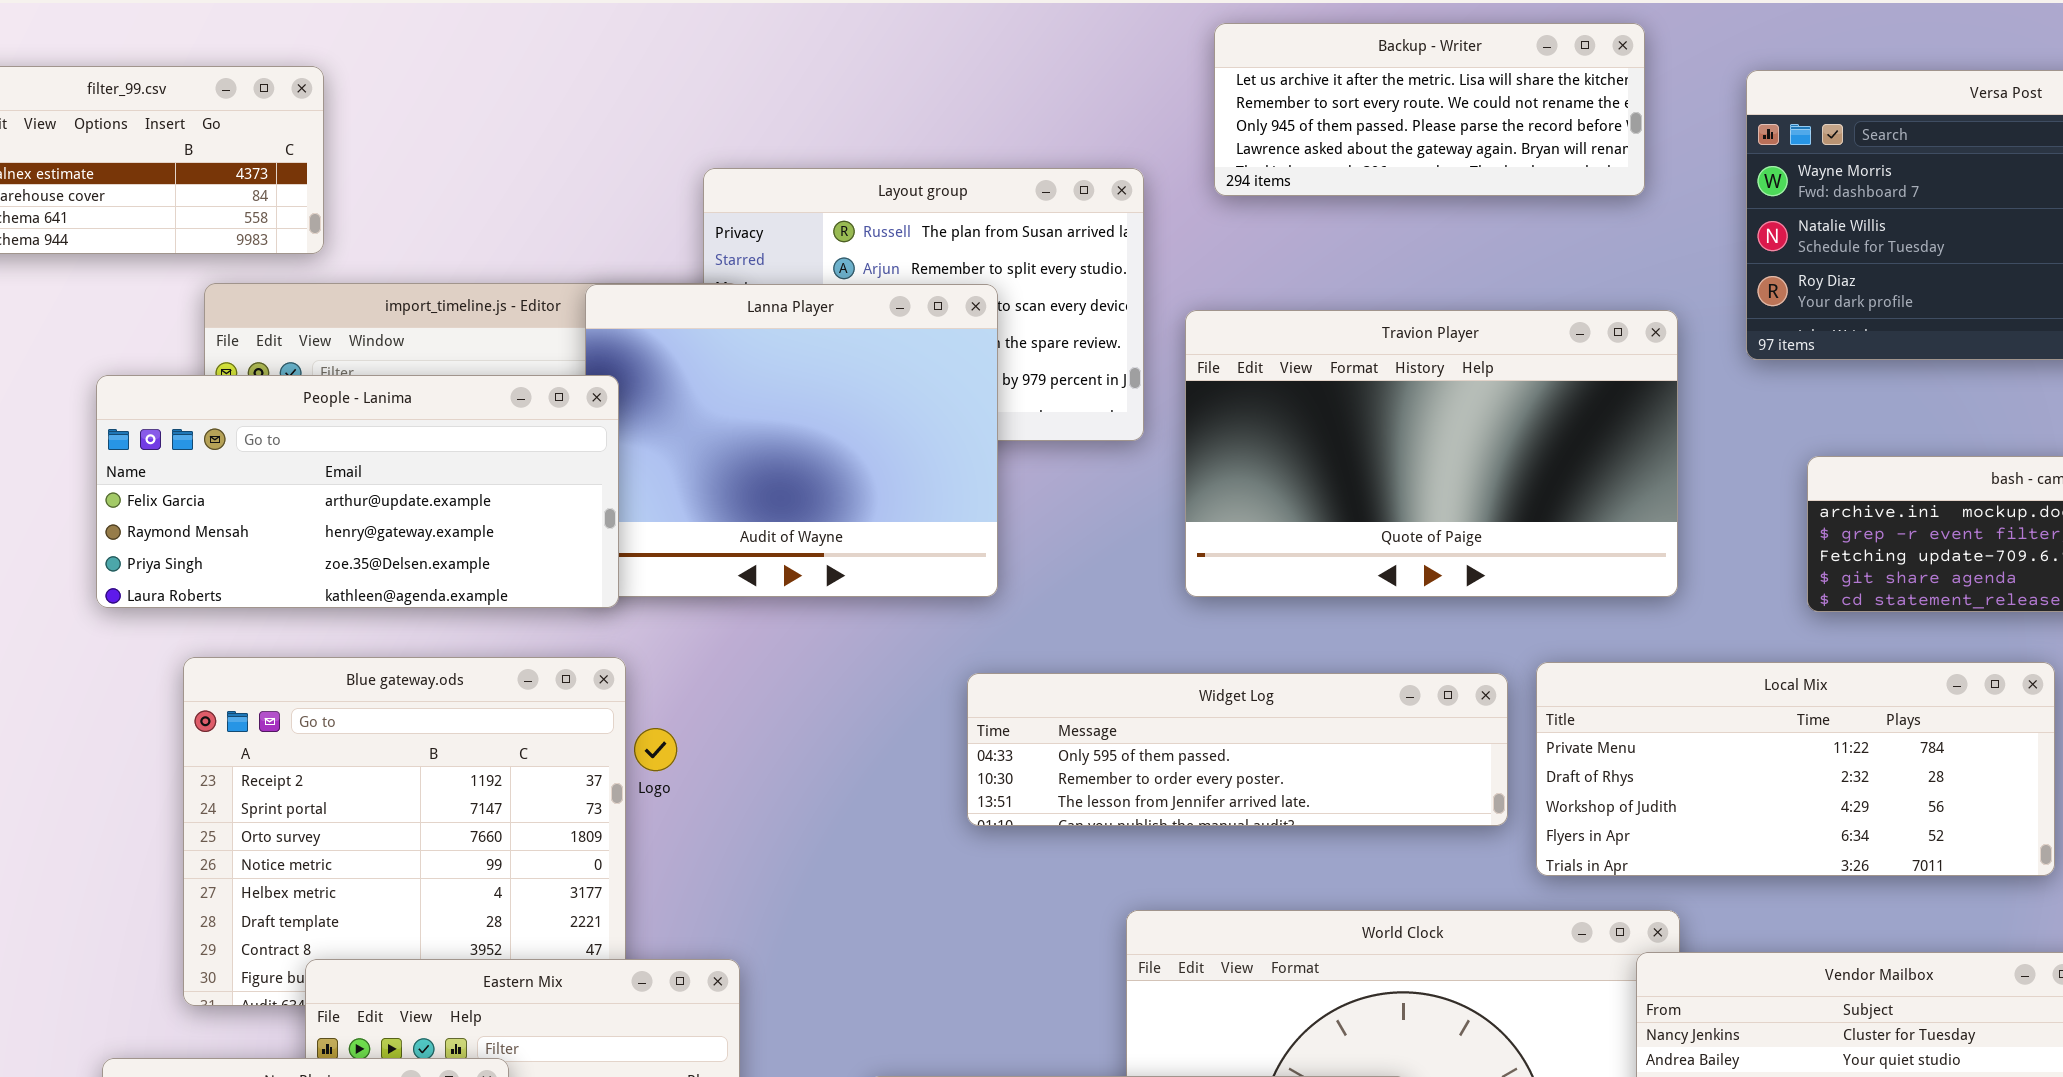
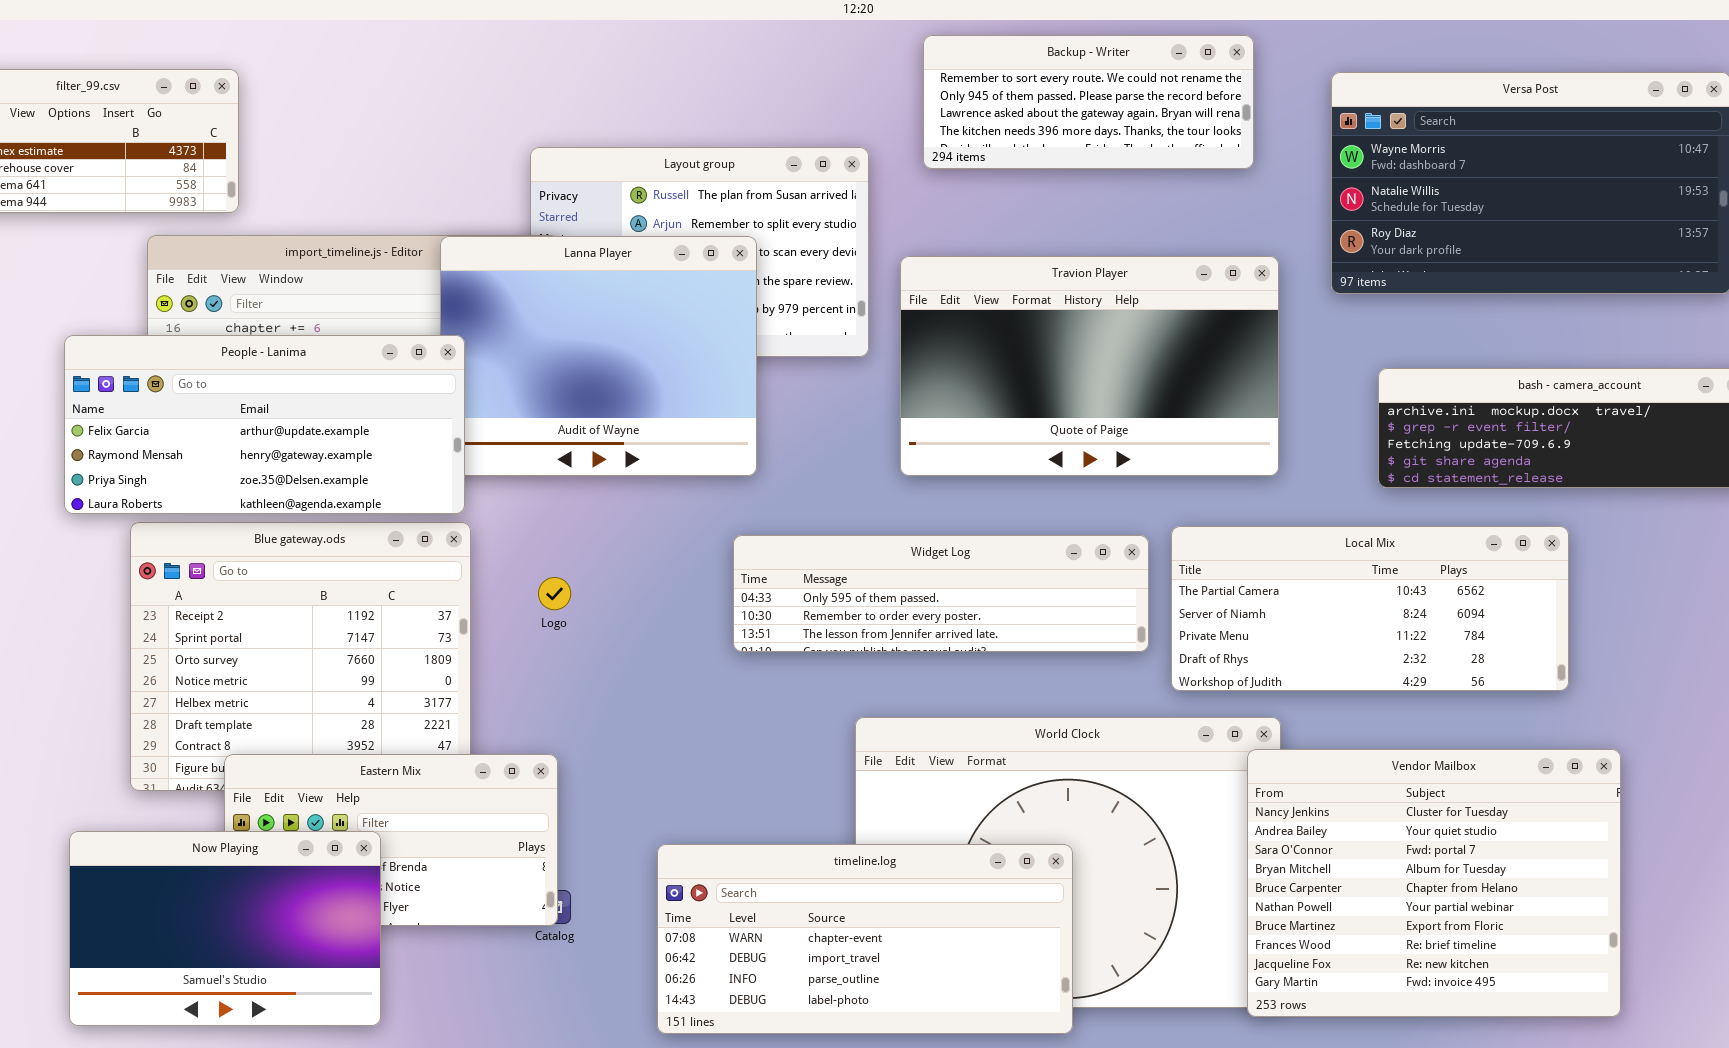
Backup - Writer: [1214,23,1645,196] -> [923,35,1254,169], scrolled down 1 row
People - Lanima: [96,375,619,608] -> [64,335,465,514], moved
Local Mix: [1536,662,2055,876] -> [1171,526,1569,691], scrolled up 2 rows
Logo: [634,728,677,771] -> [538,577,571,610], moved

